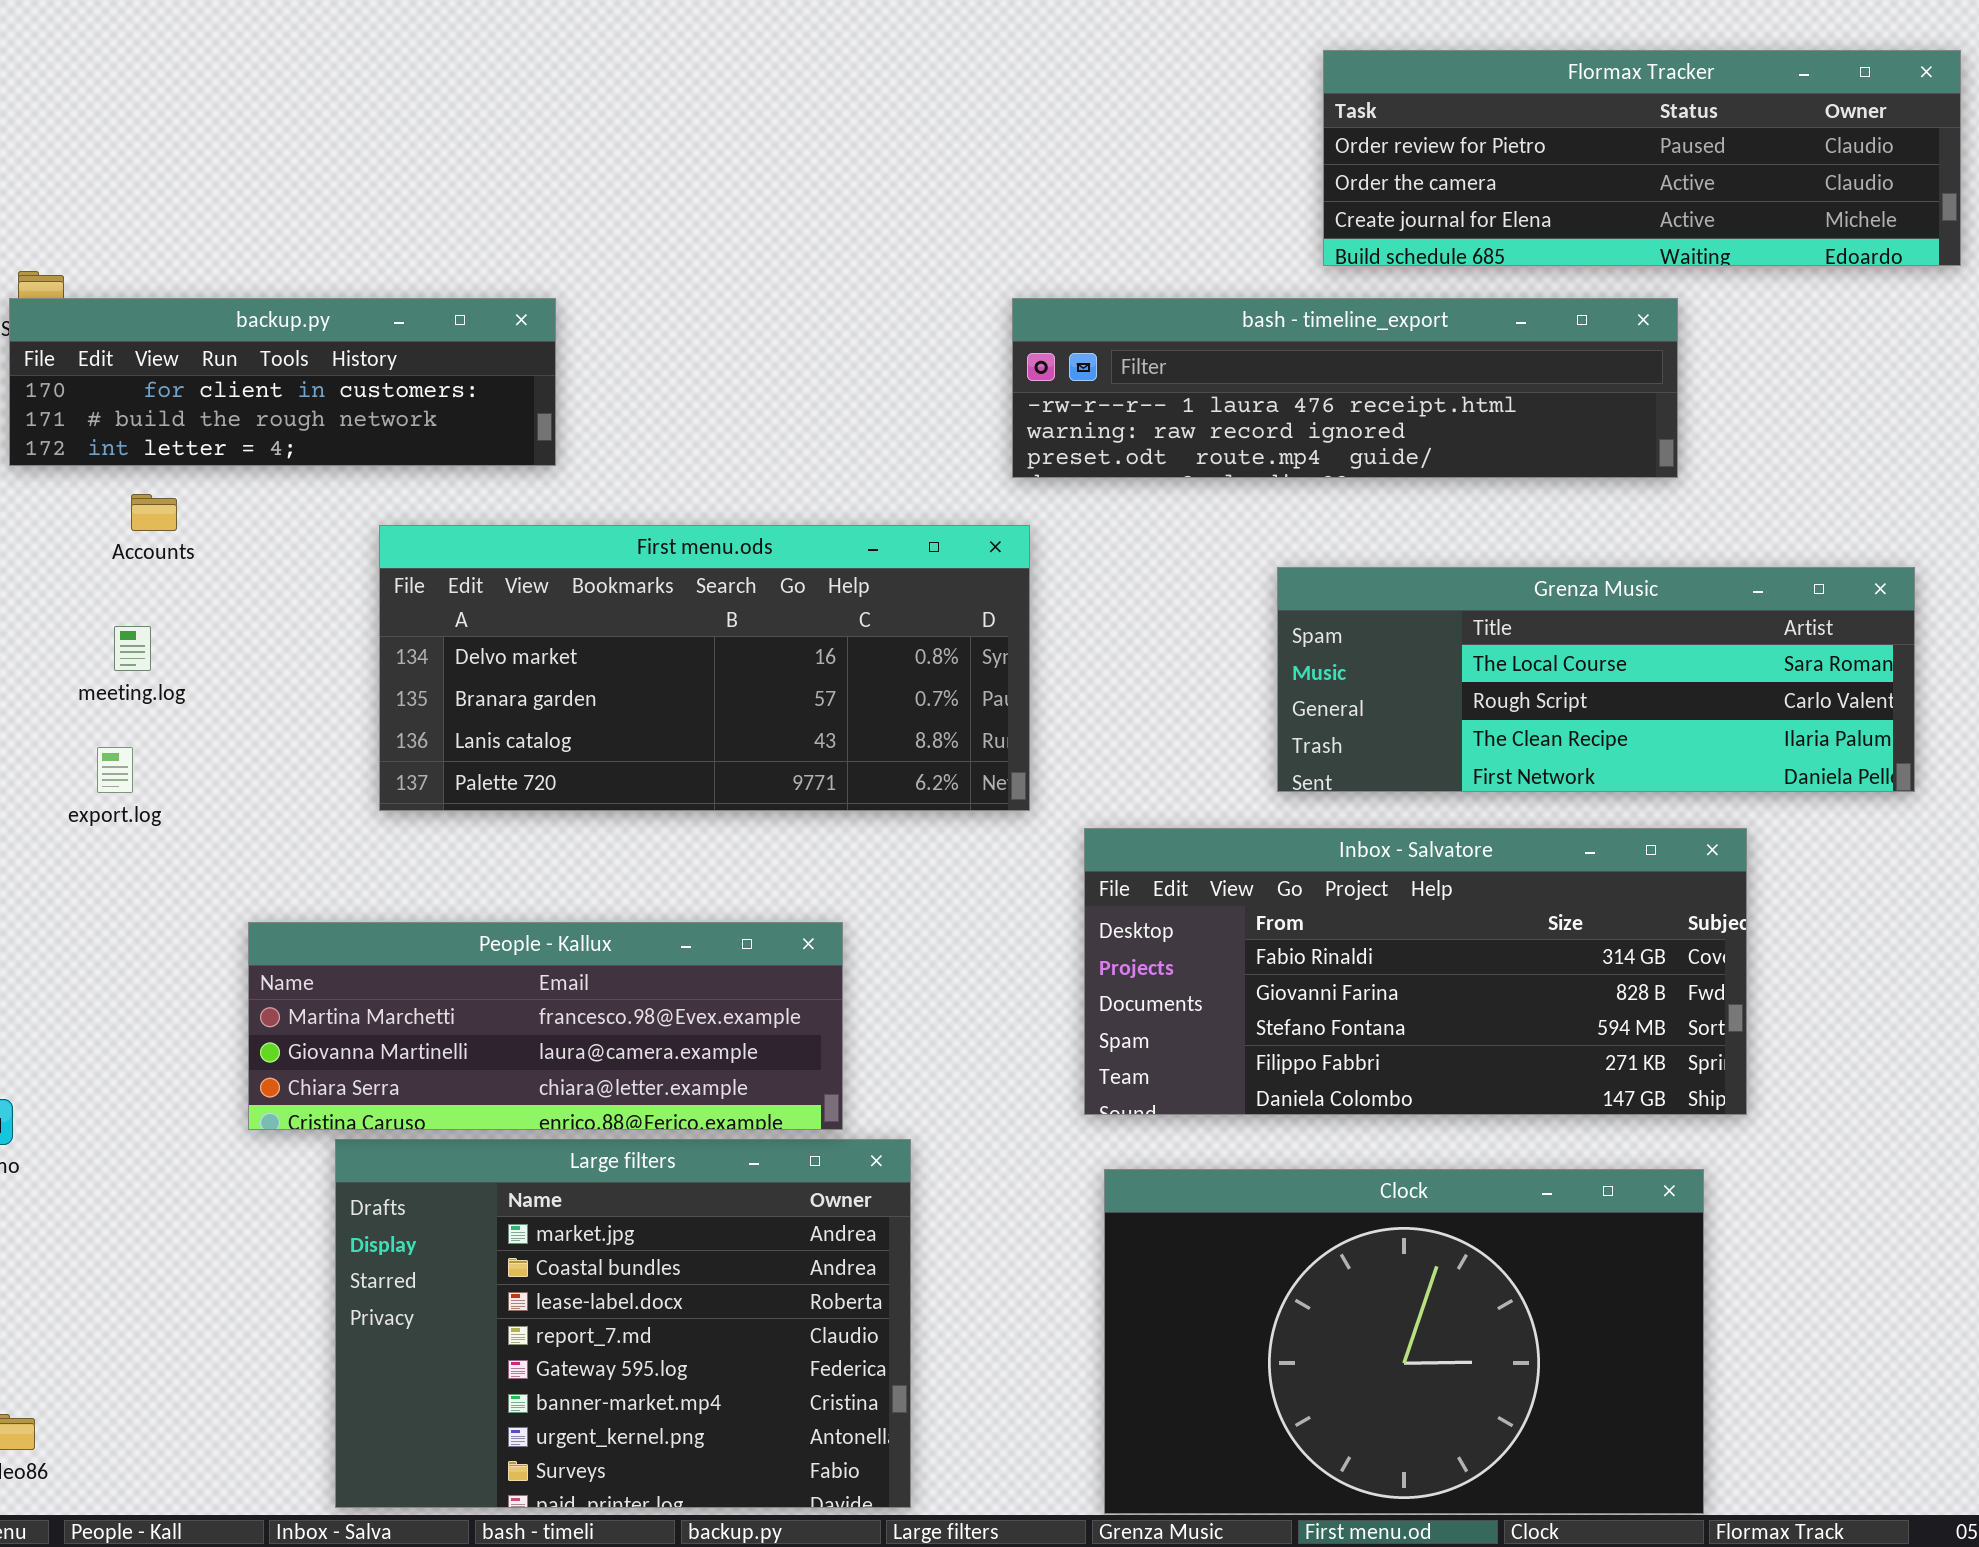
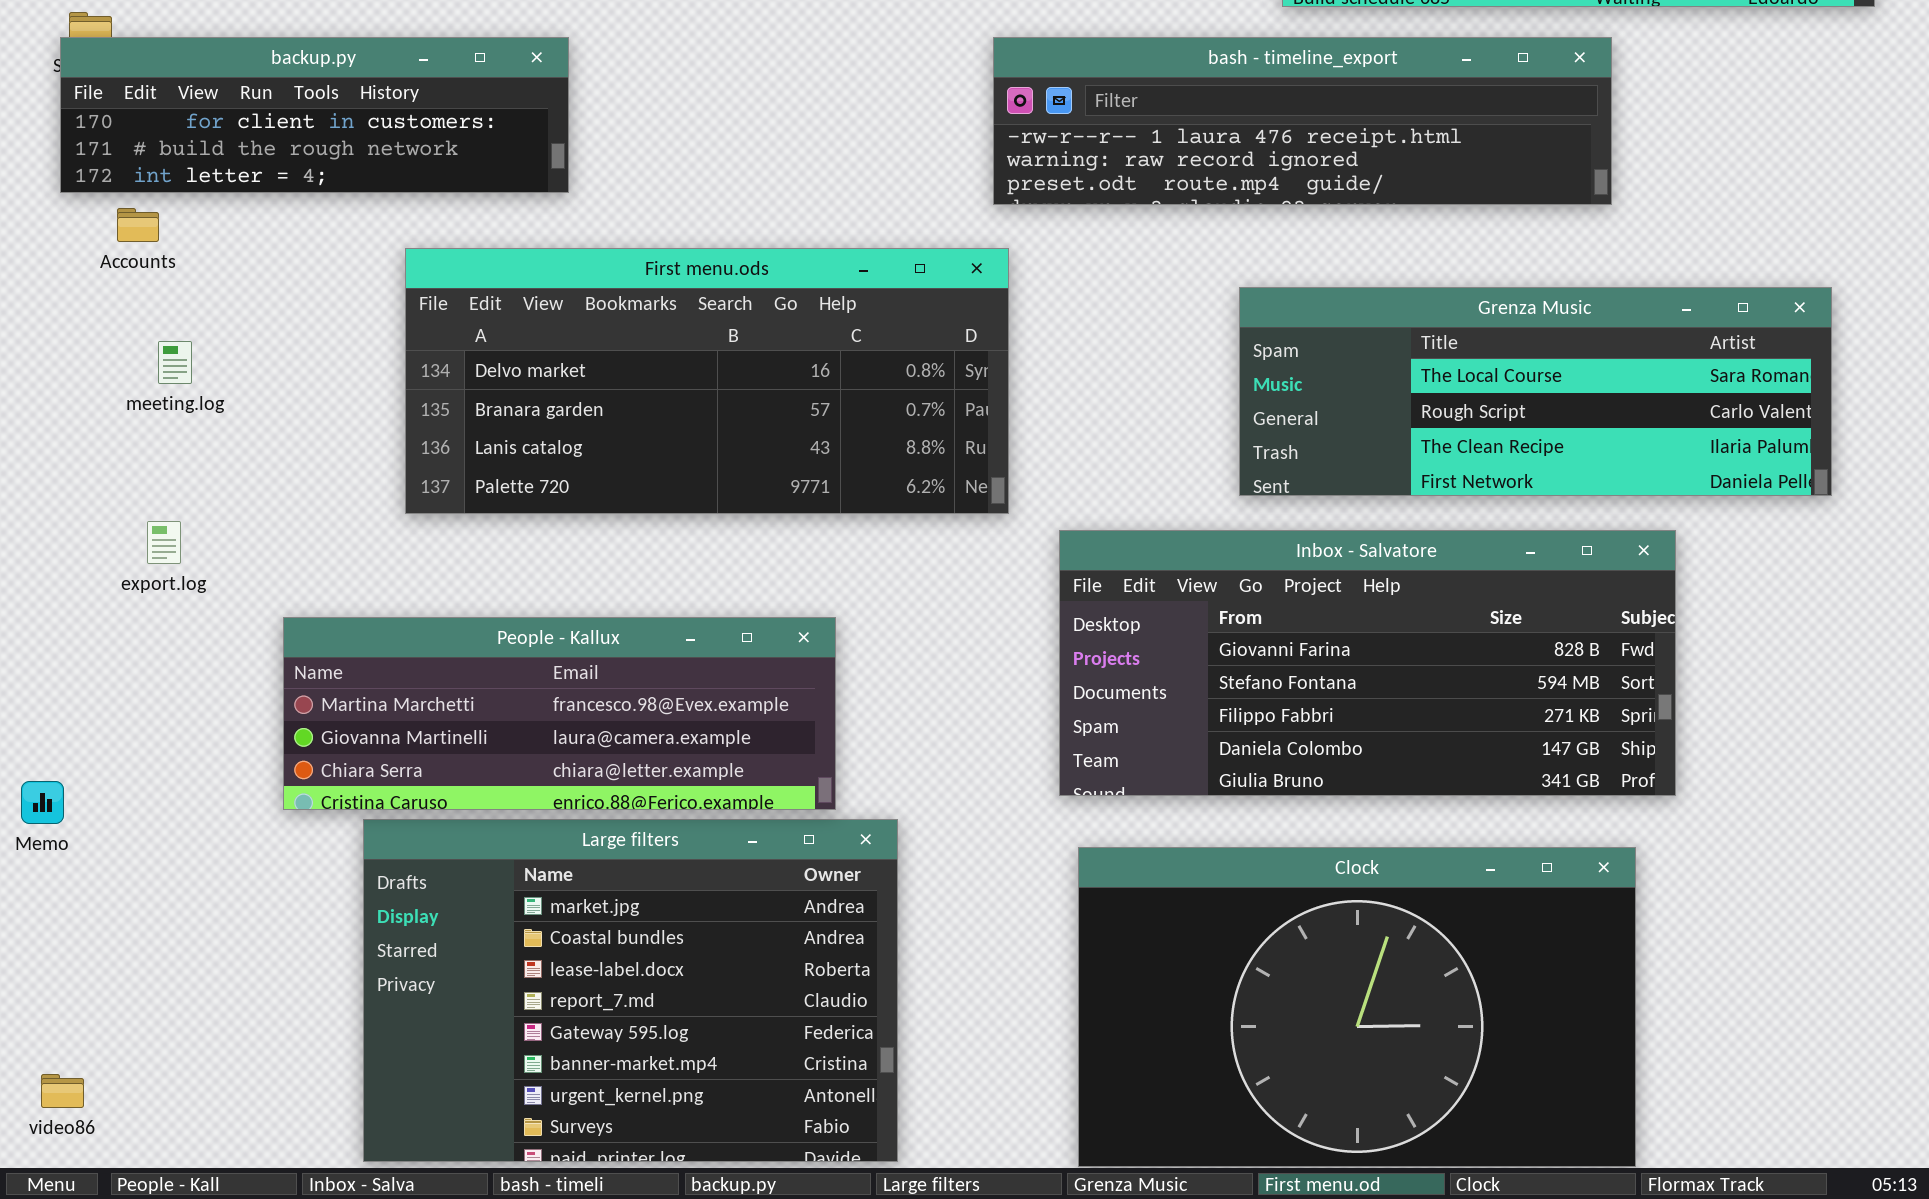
Accounts: [131,494,177,531] -> [117,208,159,242], moved
export.log: [97,747,133,793] -> [147,521,181,564], moved
Inbox - Salvatore: [1084,828,1747,1115] -> [1059,530,1676,796], scrolled down 1 row

